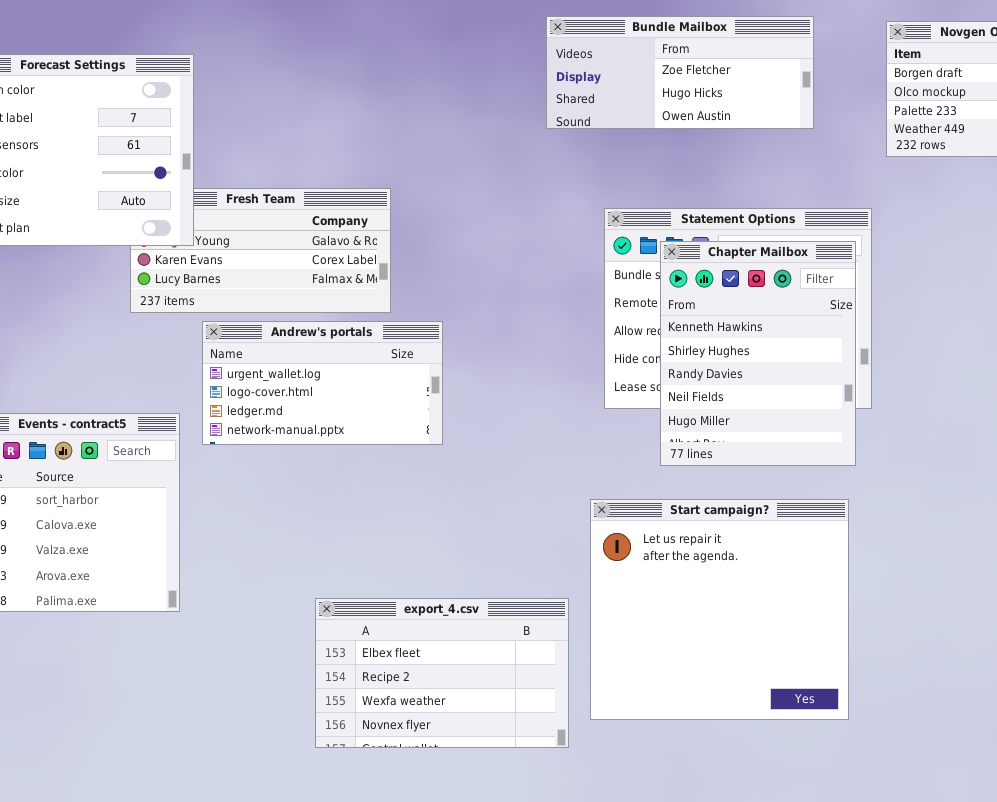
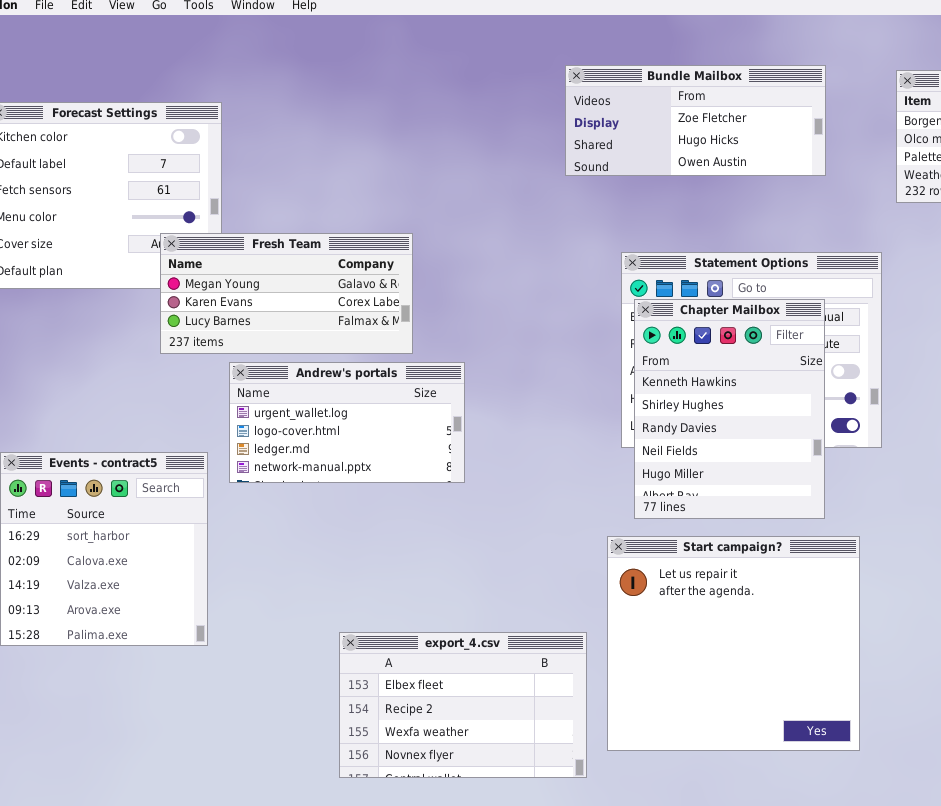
Fresh Team: [130,188,391,313] -> [160,233,413,354], raised
Chapter Mailbox: [660,241,856,466] -> [634,299,825,519], moved

